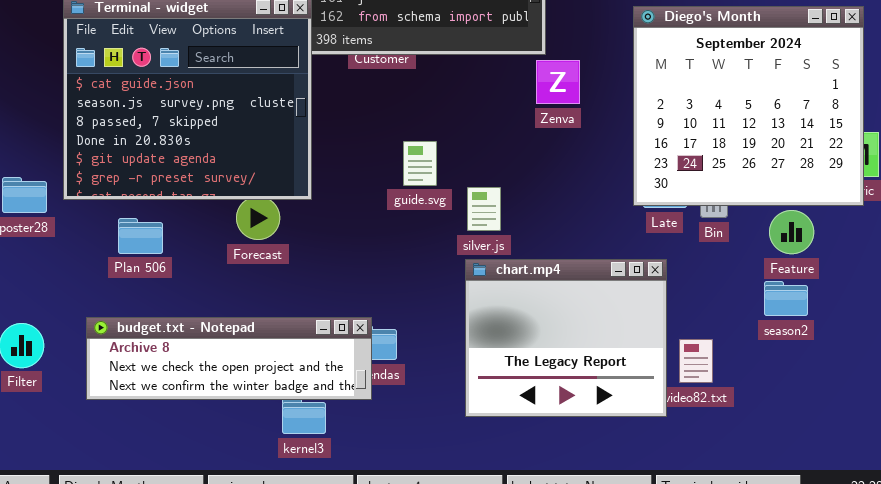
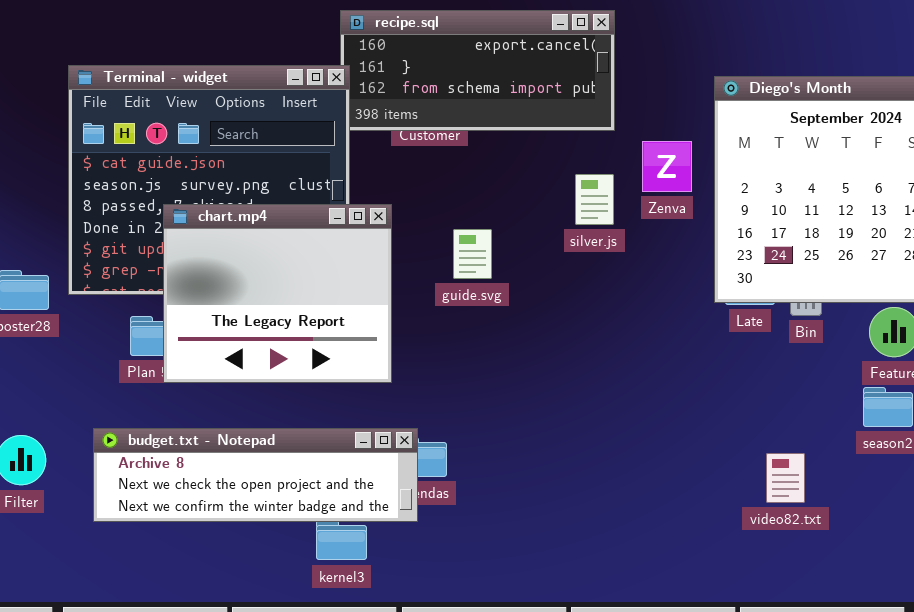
Zenva: [536,60,580,104] -> [642,141,692,192], moved
silver.js: [467,187,501,231] -> [575,174,614,225], moved
chart.mp4: [465,259,667,417] -> [163,204,392,383], moved

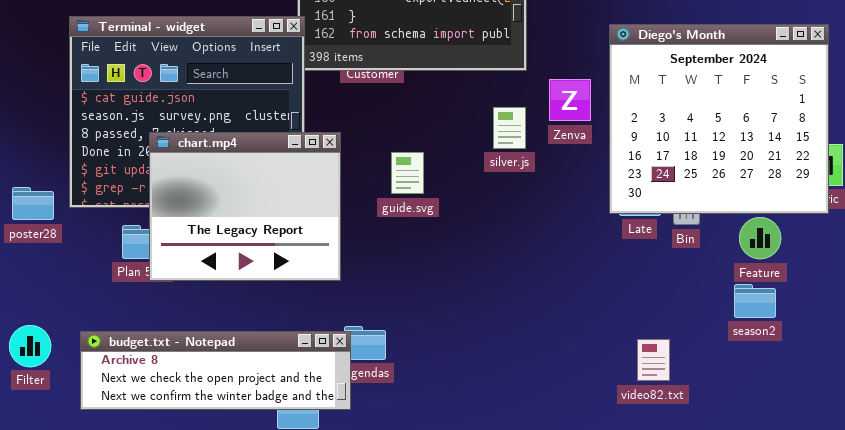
budget.txt - Notepad: [93,428,418,522] -> [80,331,351,410], moved
video82.txt: [766,453,805,503] -> [637,339,670,381], moved

